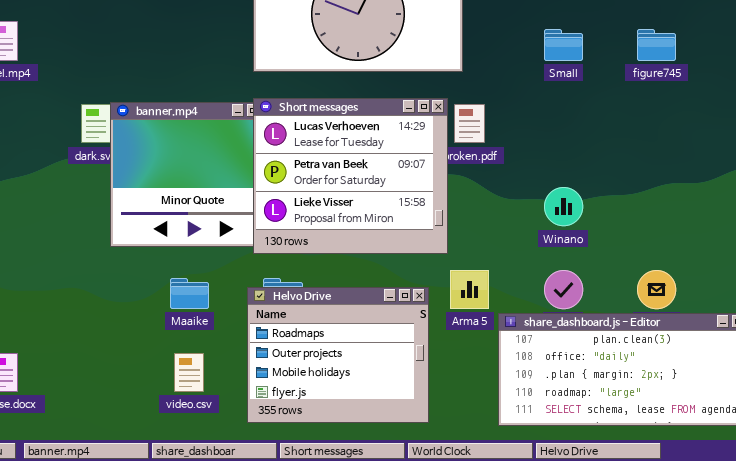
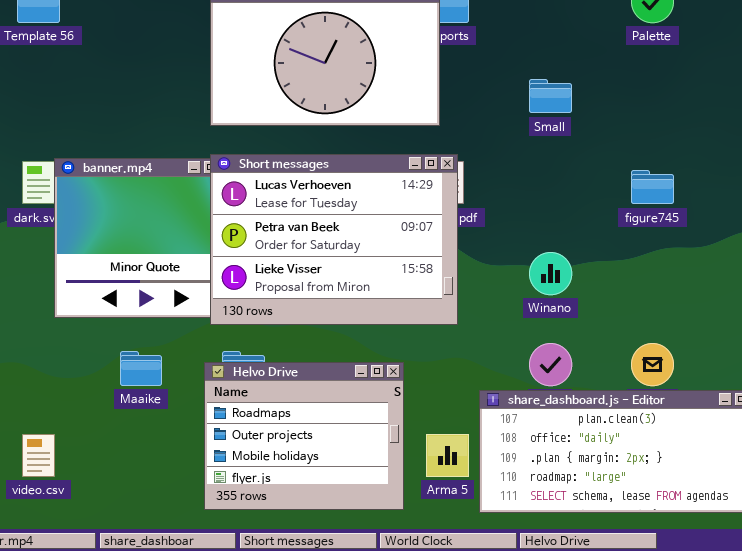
figure745: [637,29,676,61] -> [631,170,674,204], moved
Short messages: [253,98,448,254] -> [210,154,458,325], resized
Arma 5: [450,270,489,309] -> [426,434,469,477], moved
video.csv: [174,353,204,392] -> [22,434,55,477], moved

